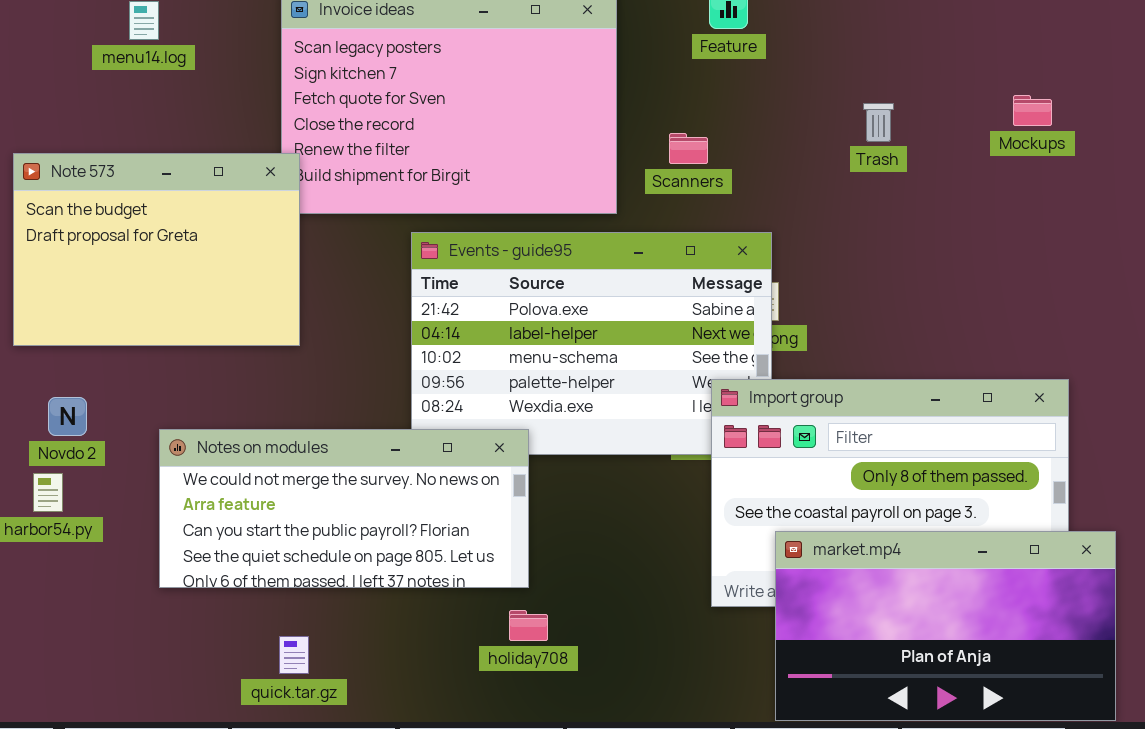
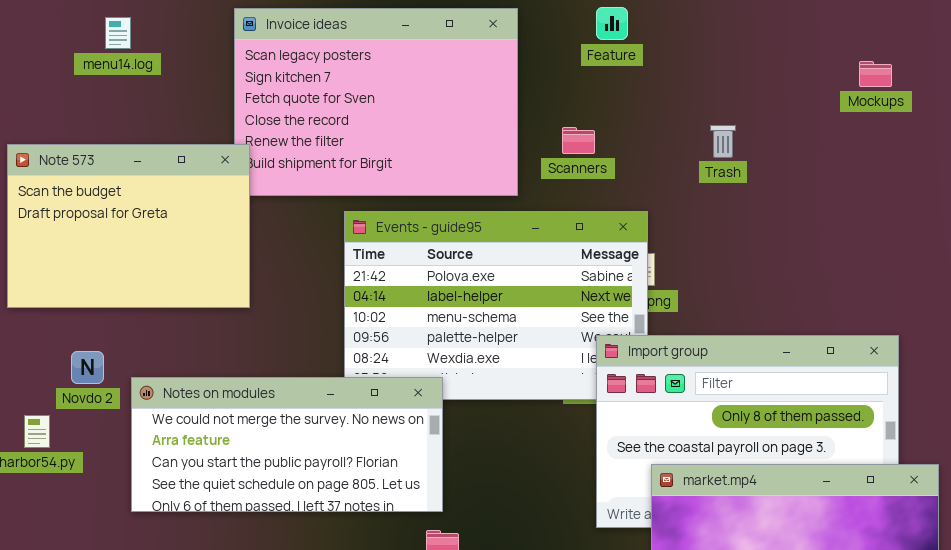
Mockups: [1013,95,1052,126] -> [859,61,892,87], moved
Trash: [863,103,894,142] -> [710,125,736,158], moved
Novdo 2: [48,397,87,436] -> [71,351,104,384], moved

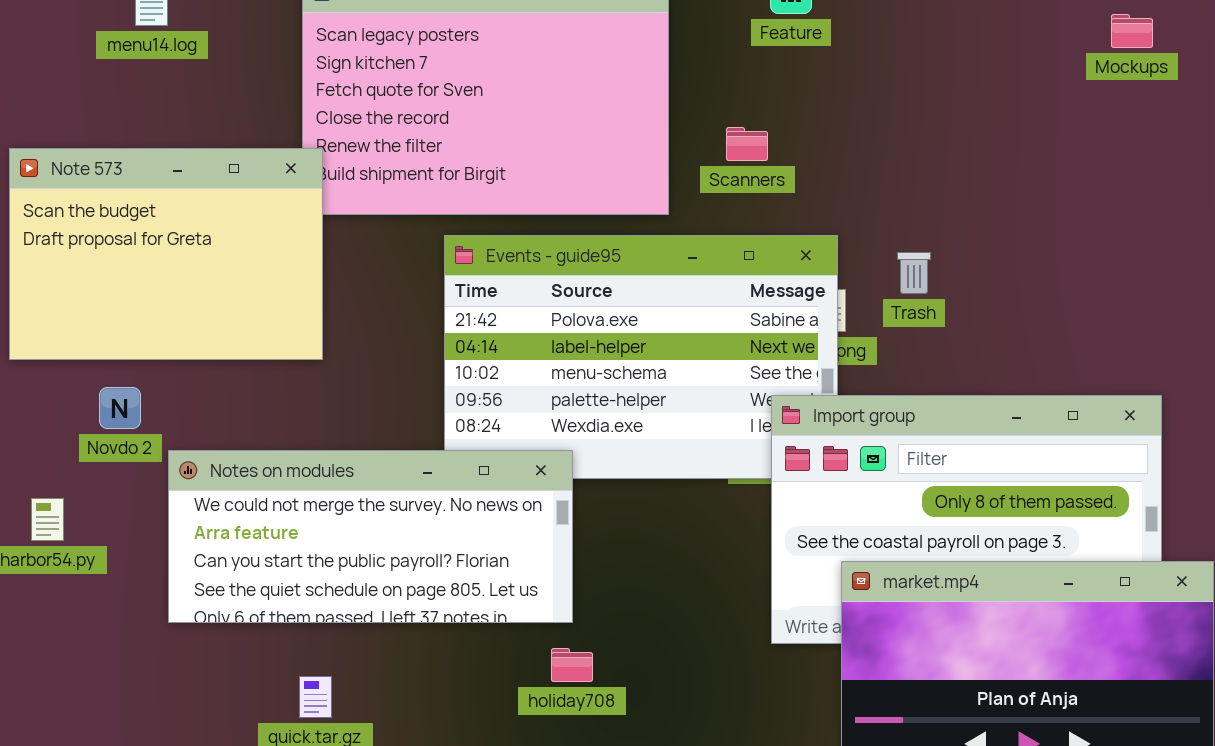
Mockups: [859,61,892,87] -> [1111,14,1153,48], moved
Trash: [710,125,736,158] -> [897,252,931,294], moved
Novdo 2: [71,351,104,384] -> [99,387,141,429], moved

